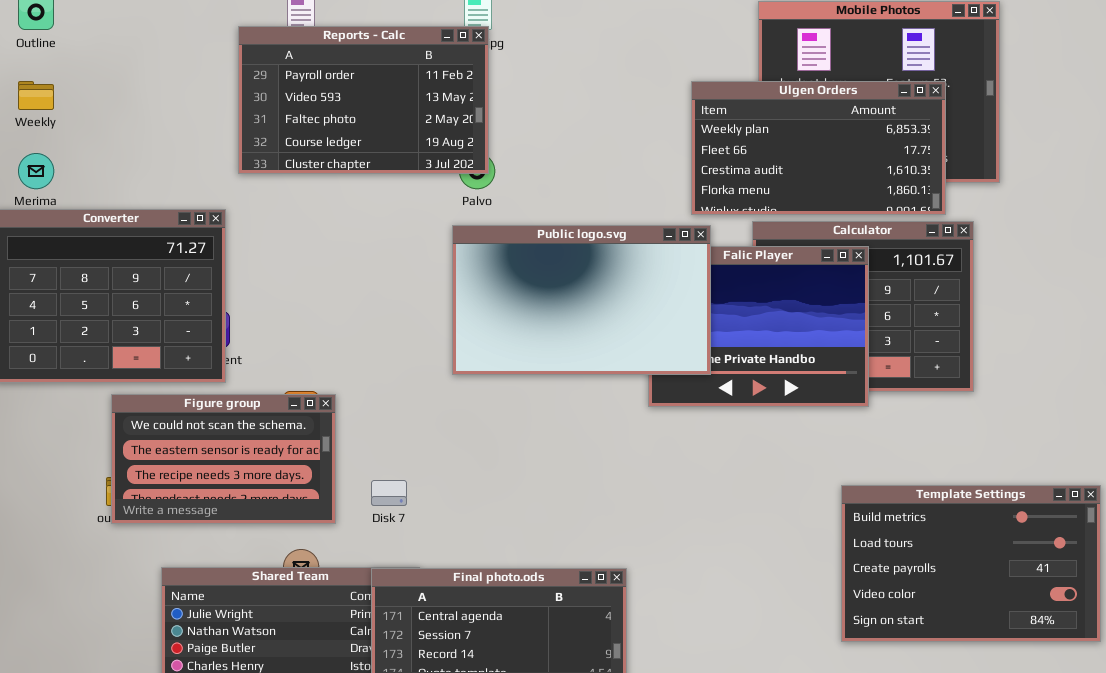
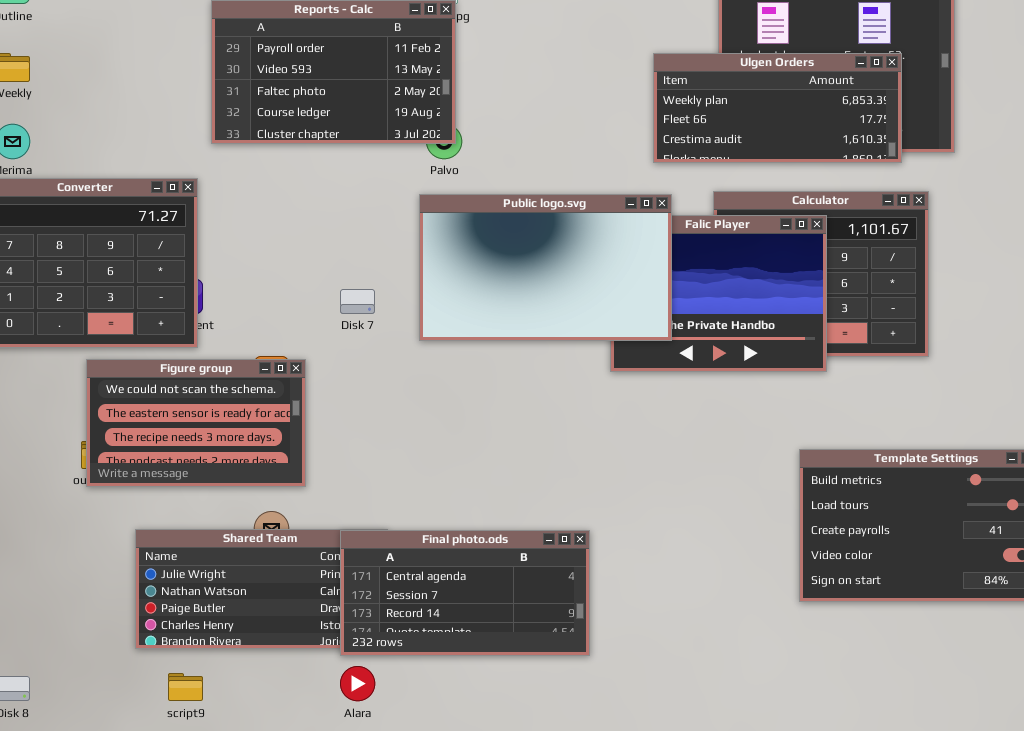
Ulgen Orders: [691,81,946,215] -> [653,53,902,163], resized
Disk 7: [371,480,407,506] -> [340,289,375,314], moved

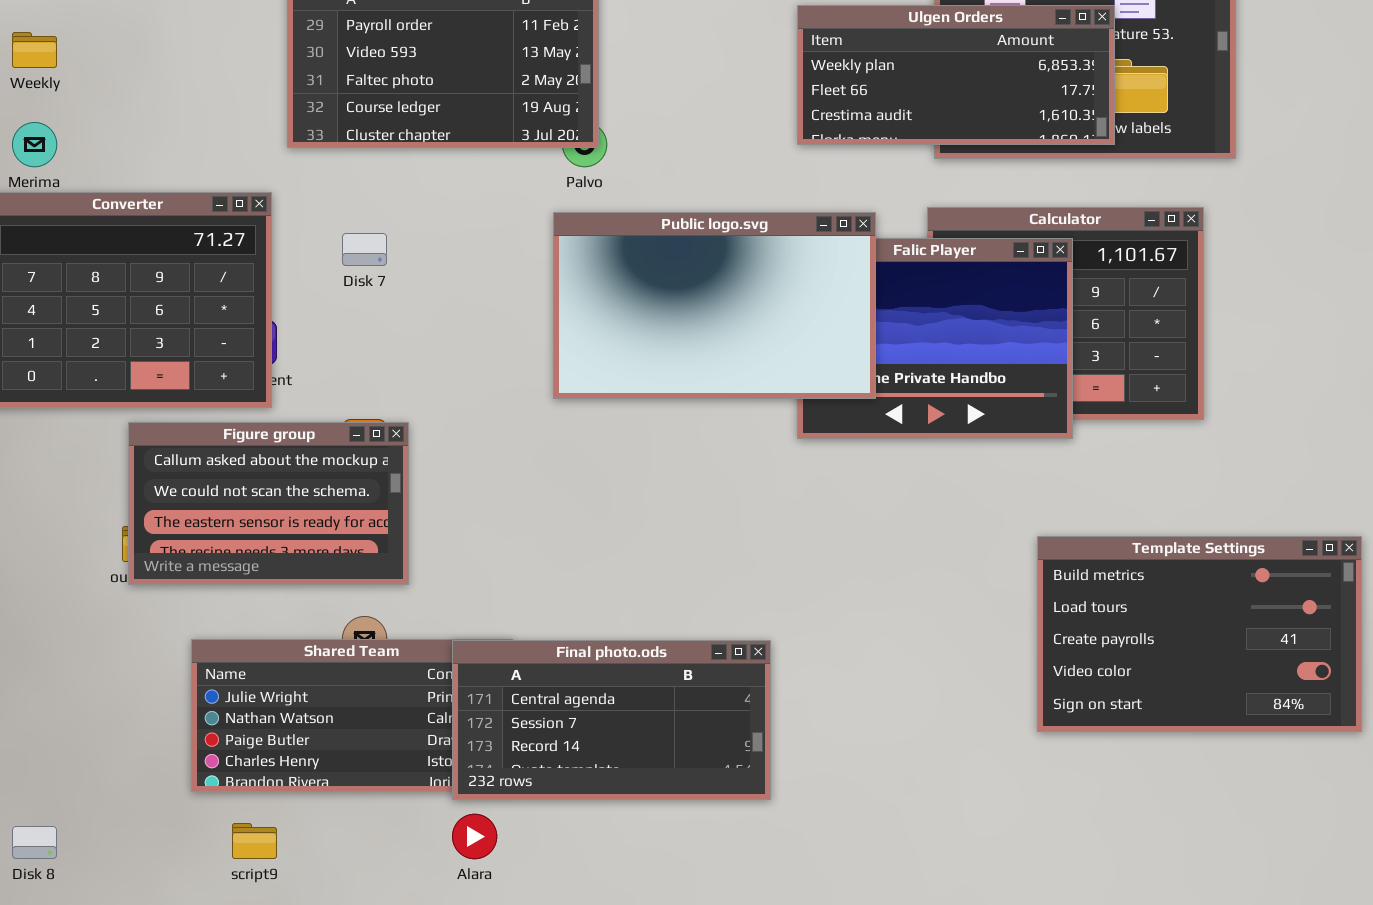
Ulgen Orders: [653,53,902,163] -> [797,5,1115,145], moved
Disk 7: [340,289,375,314] -> [342,233,387,266], moved
Figure group: [86,359,306,487] -> [128,422,409,585], scrolled up 1 row

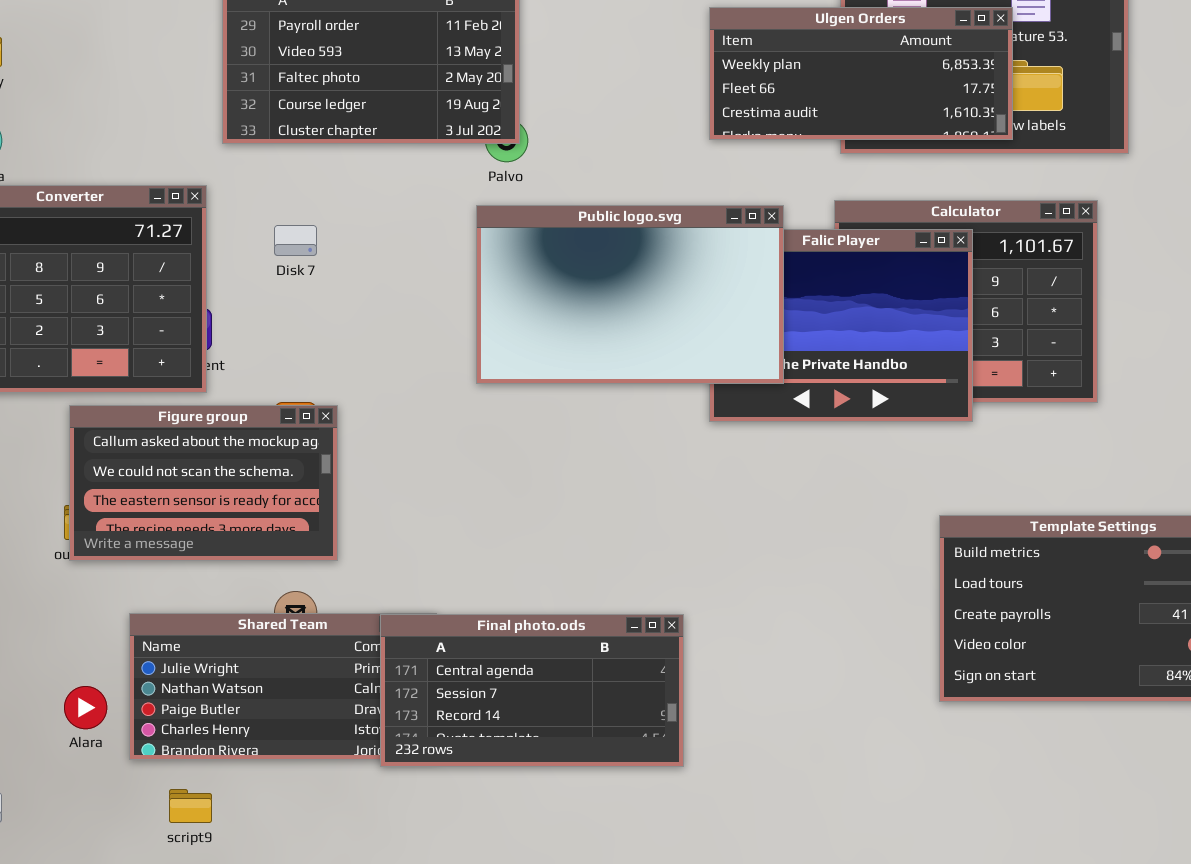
Alara: [452,814,497,859] -> [64,686,107,729], moved

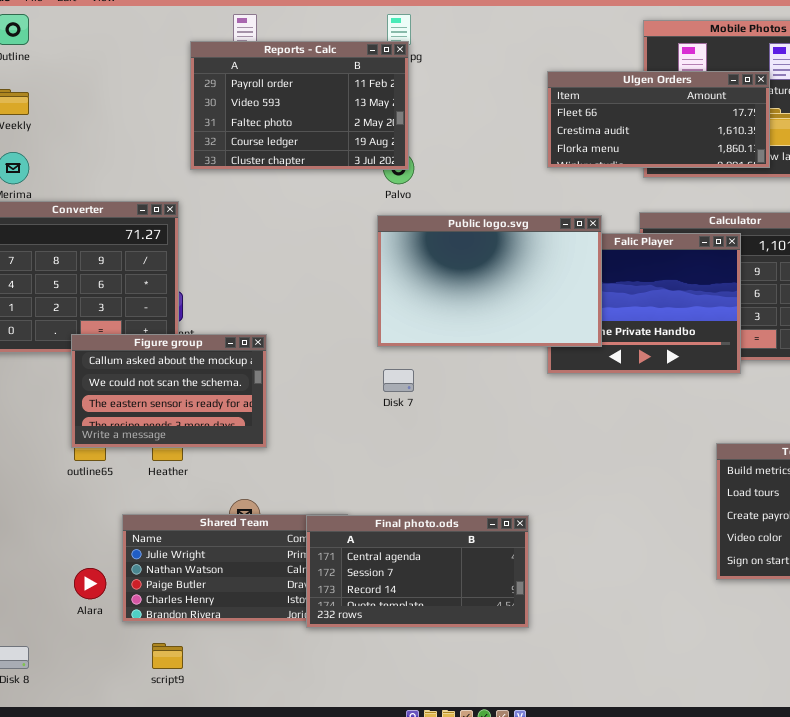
Ulgen Orders: [709,7,1013,140] -> [547,71,770,168], scrolled down 1 row
Disk 7: [274,225,317,256] -> [383,369,414,392], moved
Figure group: [69,405,338,561] -> [71,334,267,448], moved

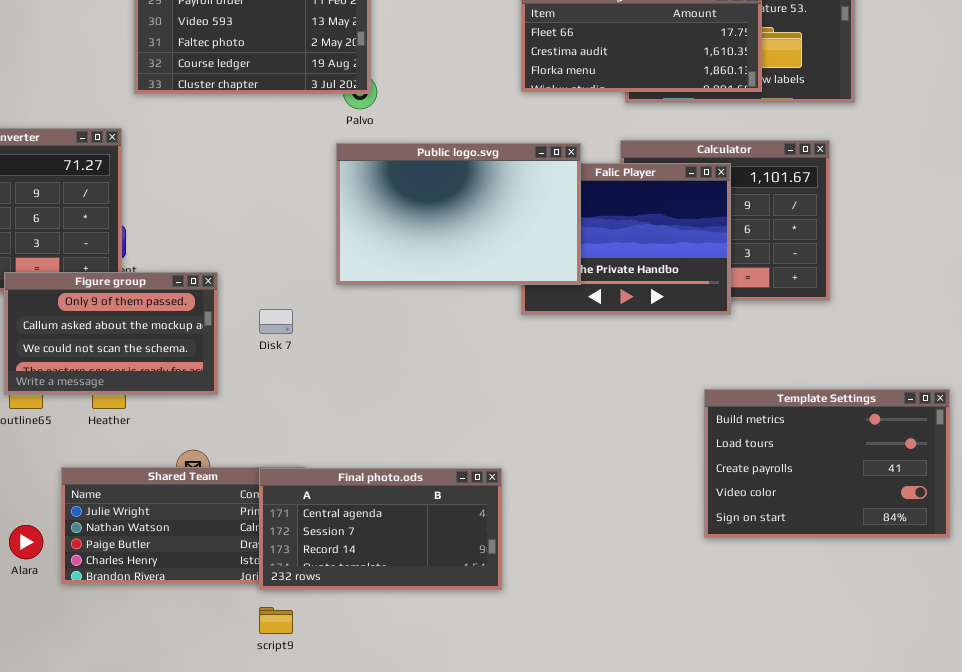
Figure group: [71,334,267,448] -> [4,272,218,395], scrolled up 1 row
Disk 7: [383,369,414,392] -> [259,309,293,334], moved
script9: [152,643,183,669] -> [259,607,293,634], moved

